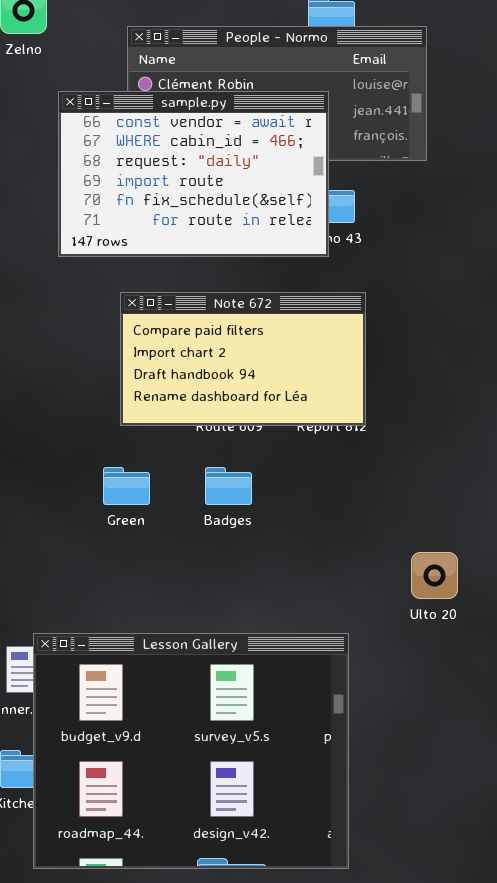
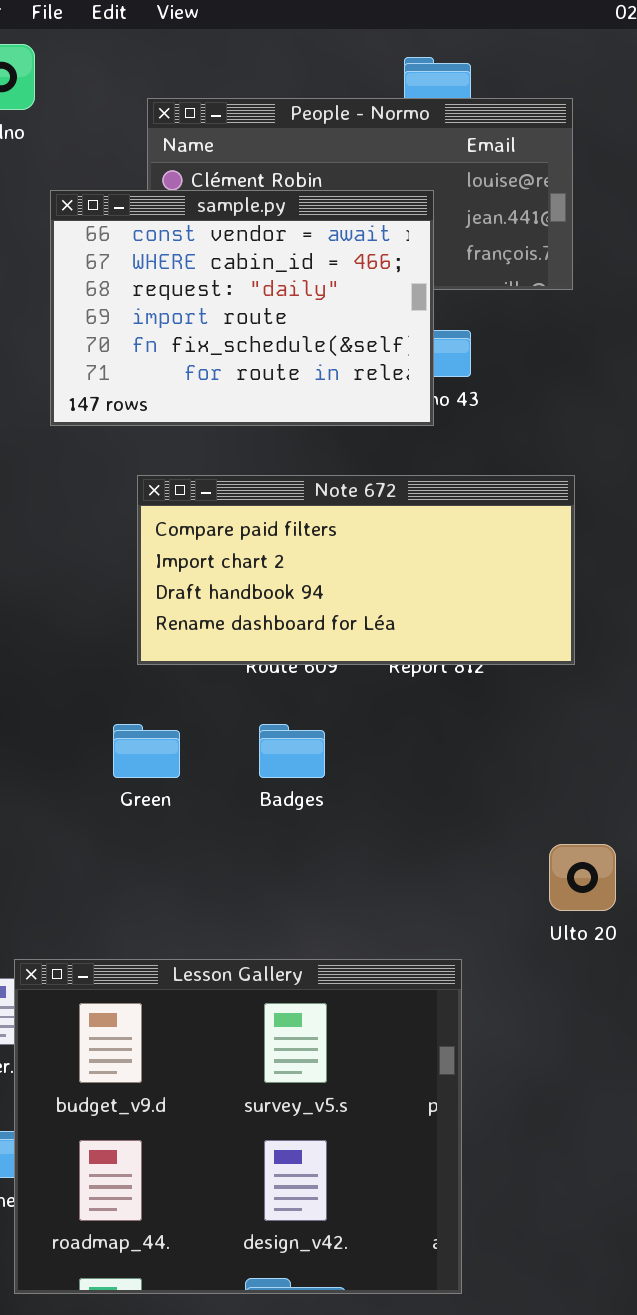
Note 672: [120,292,366,426] -> [137,475,575,665], resized

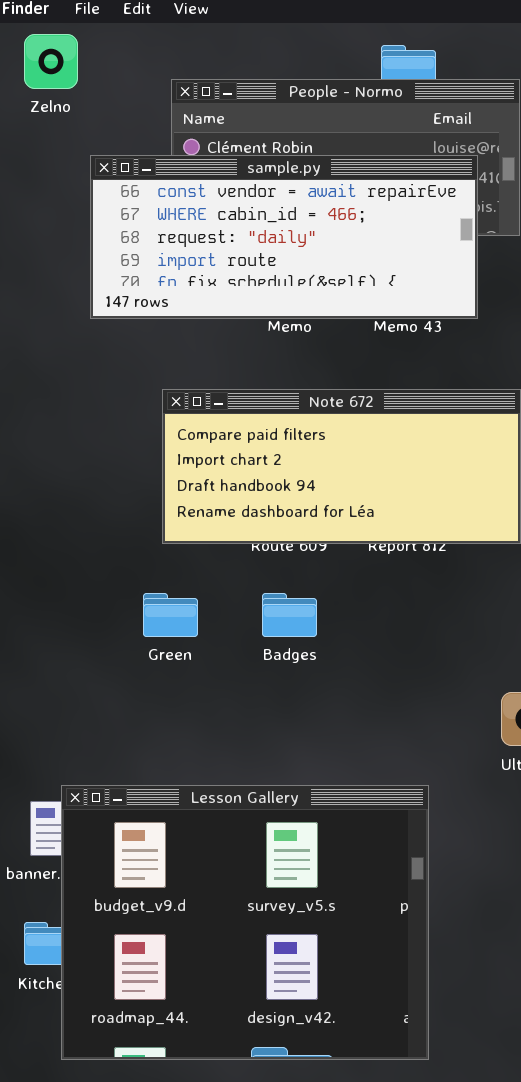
sample.py: [50,190,434,426] -> [90,155,478,319], resized

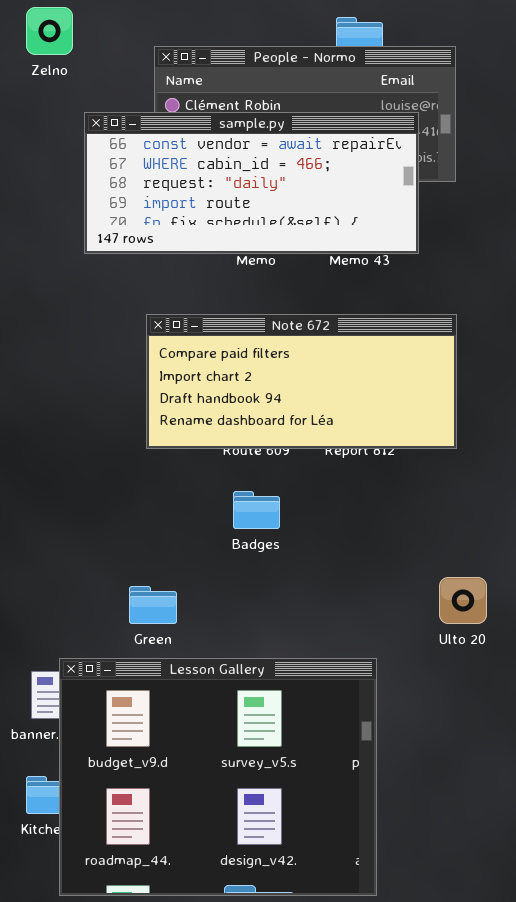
Green: [143,593,198,637] -> [129,586,177,624], moved

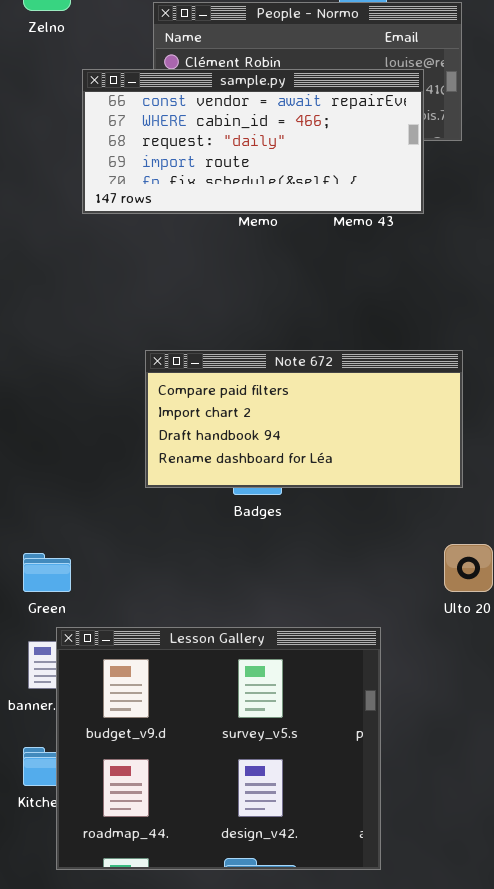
Note 672: [146,314,457,449] -> [145,350,463,488], moved
Green: [129,586,177,624] -> [23,553,71,592], moved

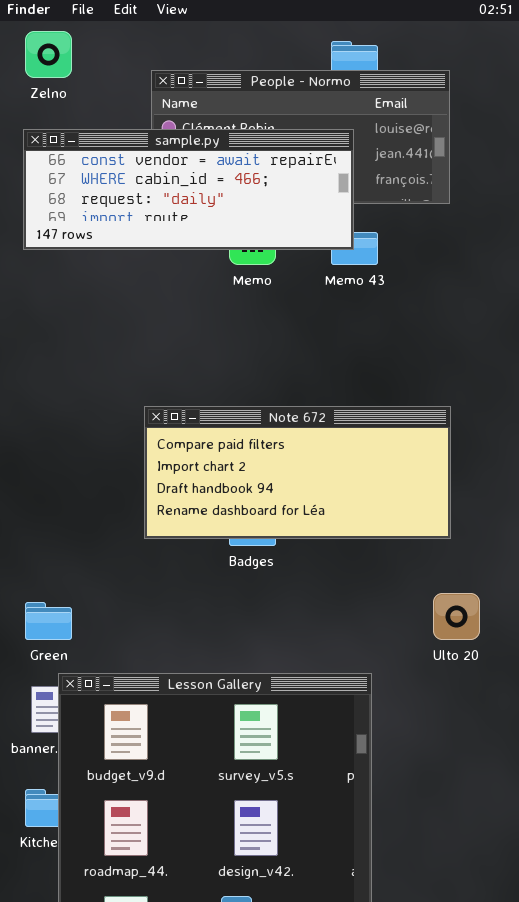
sample.py: [82,69,424,214] -> [23,129,354,250], moved, resized

